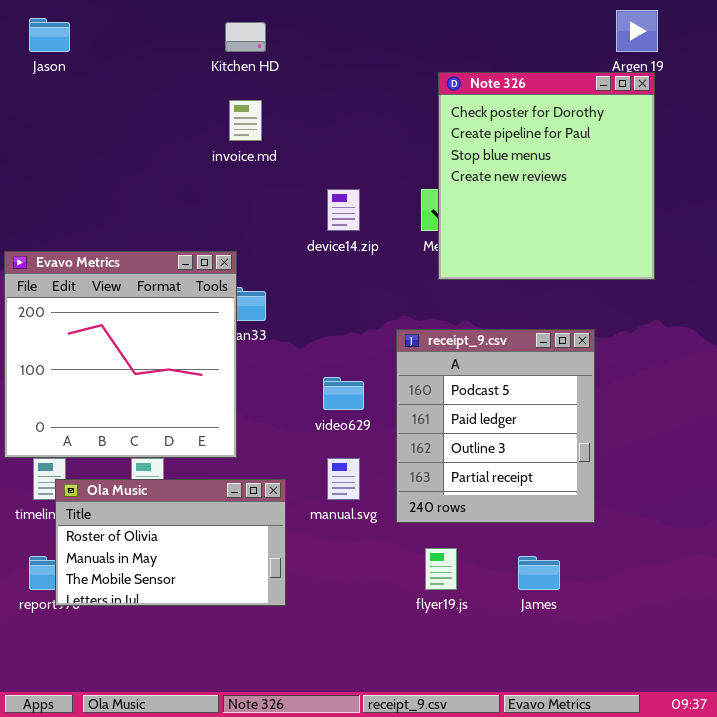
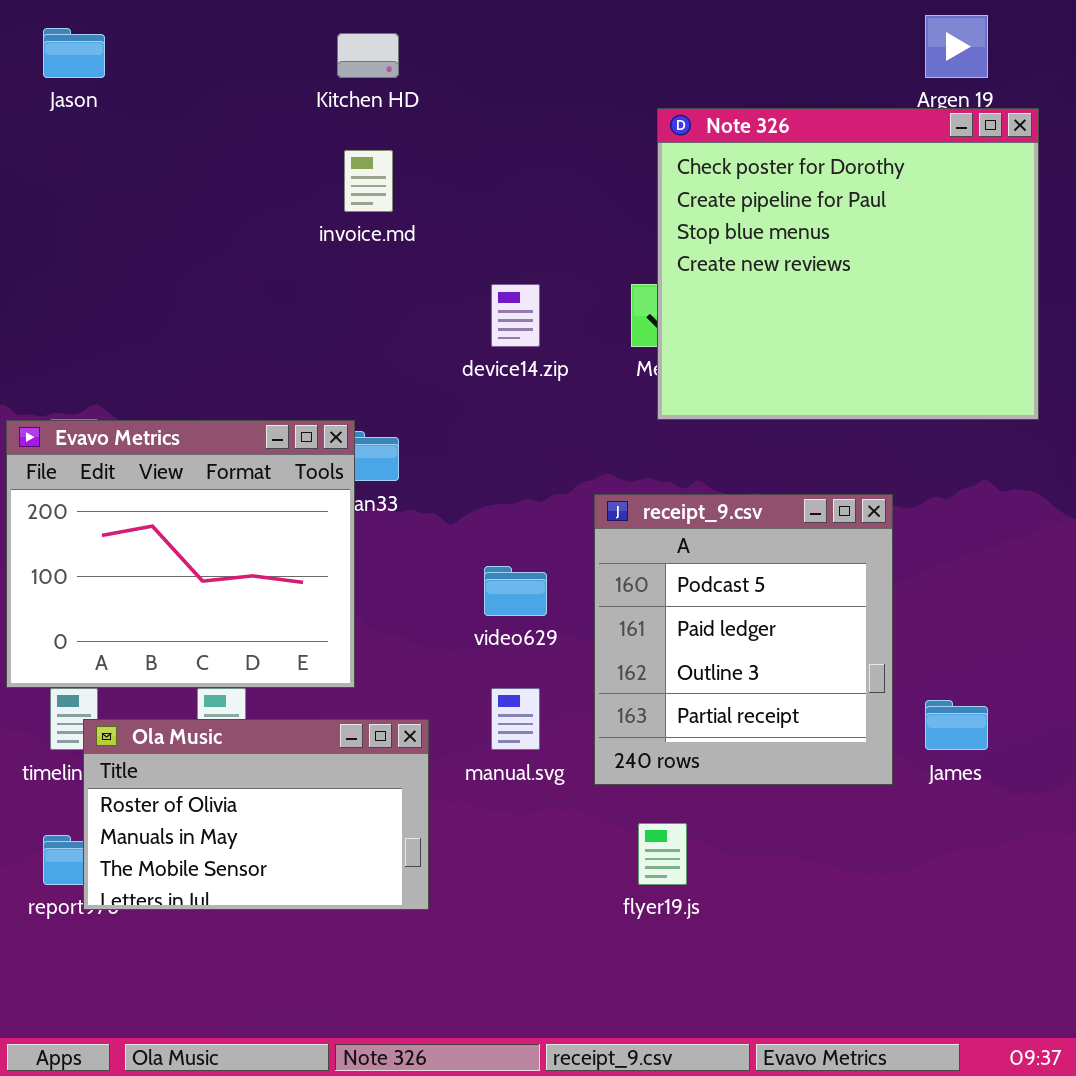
Note 326: [438,72,655,280] -> [657,108,1039,420], resized
Evavo Metrics: [4,251,237,458] -> [6,420,355,688], resized
James: [518,556,560,590] -> [925,700,988,750], moved

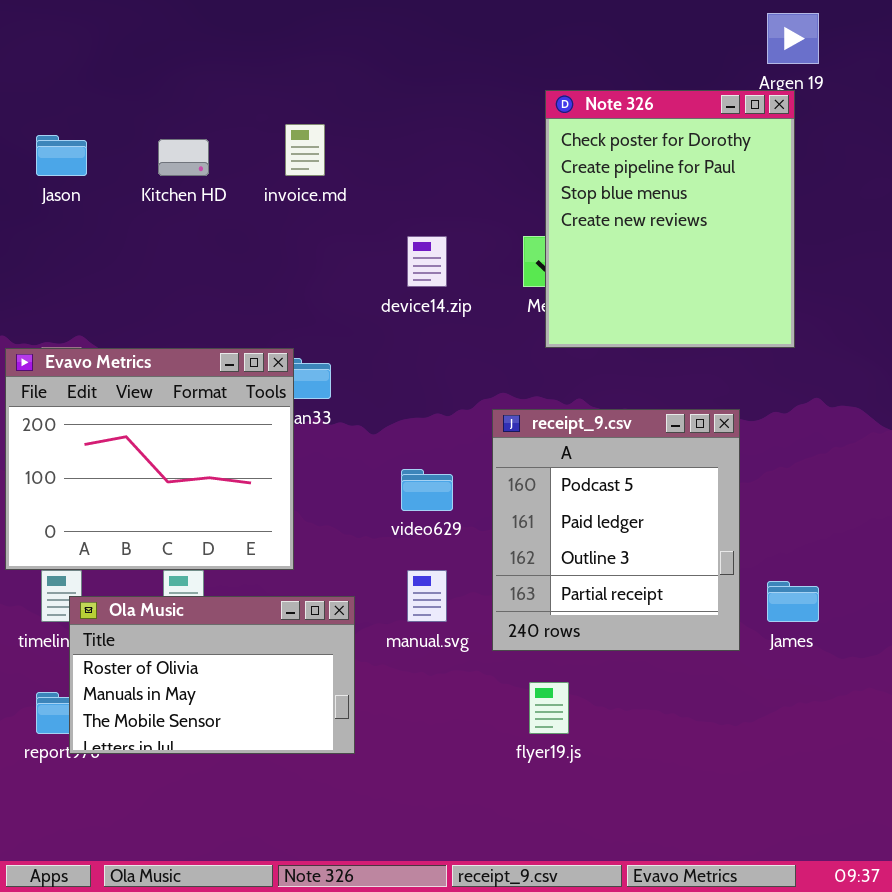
Jason: [43,28,105,78] -> [36,135,87,176], moved
Kitchen HD: [337,33,399,78] -> [158,139,209,176], moved
Note 326: [657,108,1039,420] -> [545,90,795,348], resized

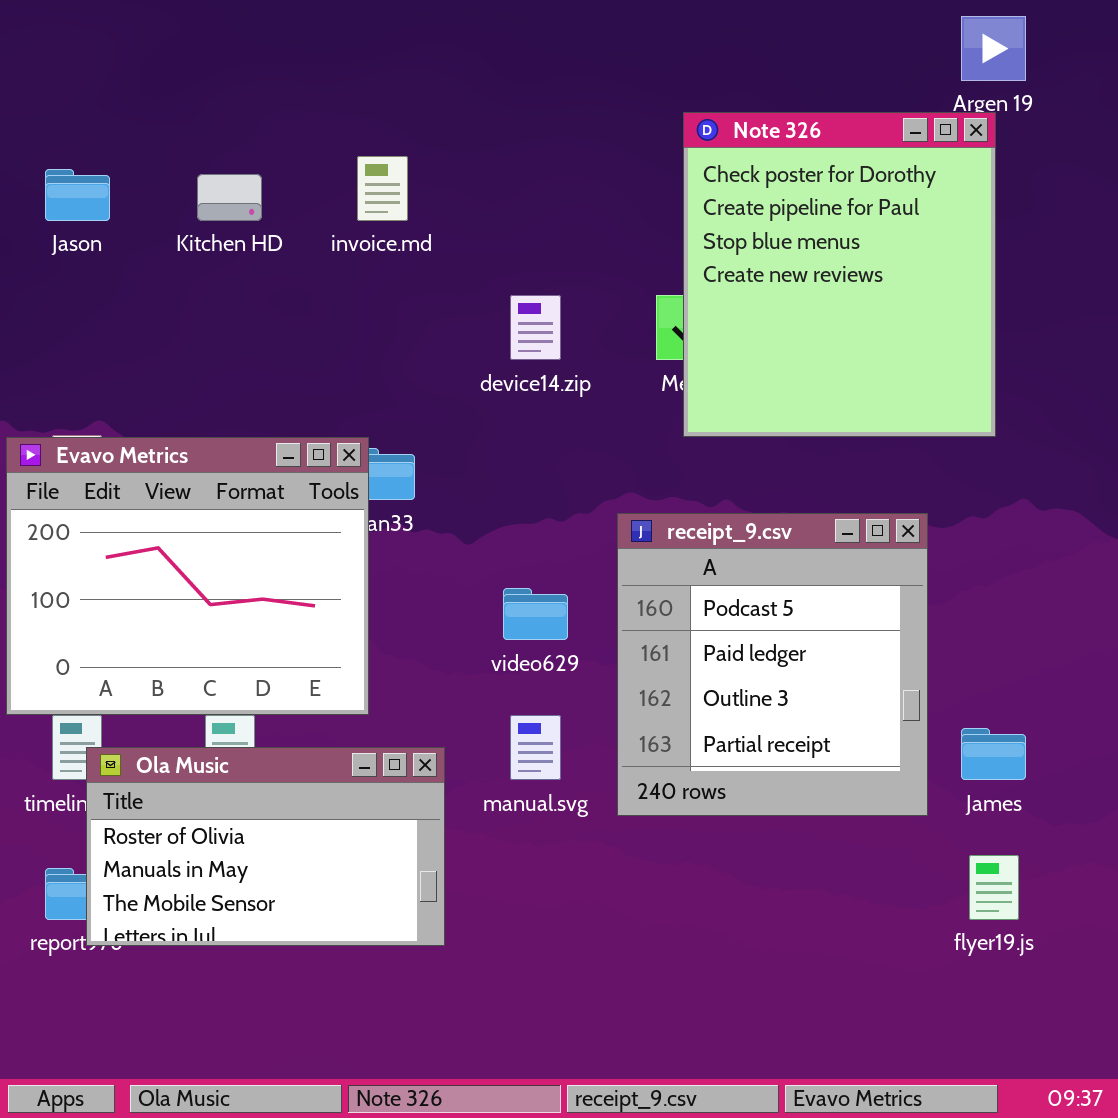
flyer19.js: [529,682,569,734] -> [969,855,1019,920], moved

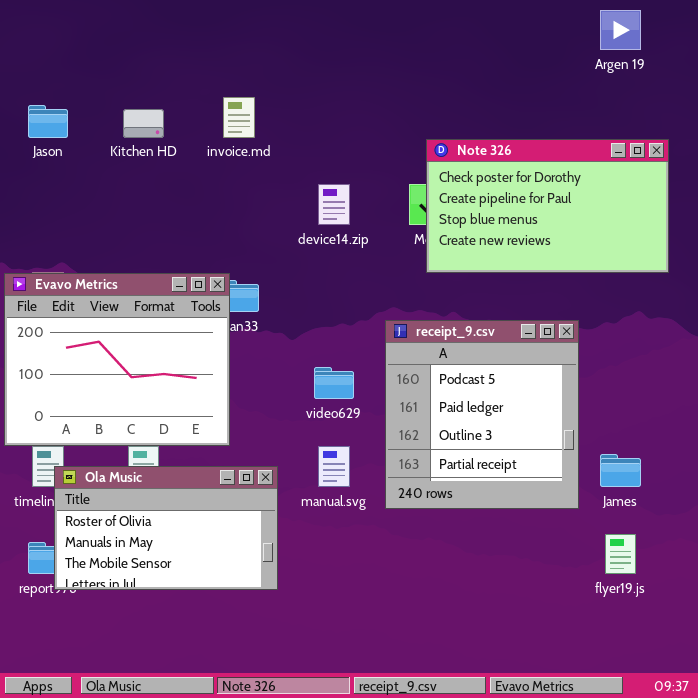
Note 326: [683,112,996,437] -> [426,139,669,273], resized

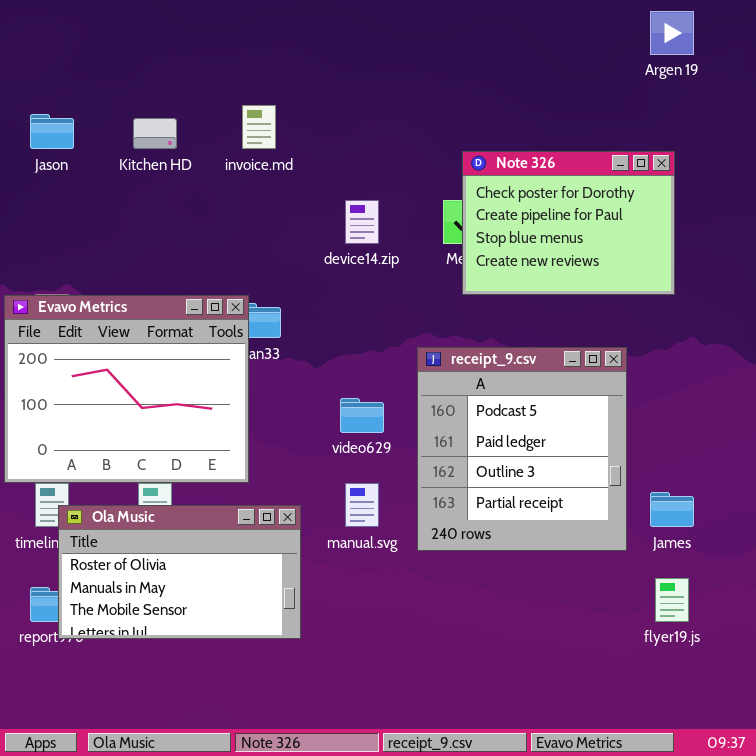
Note 326: [426,139,669,273] -> [462,151,675,295], resized

